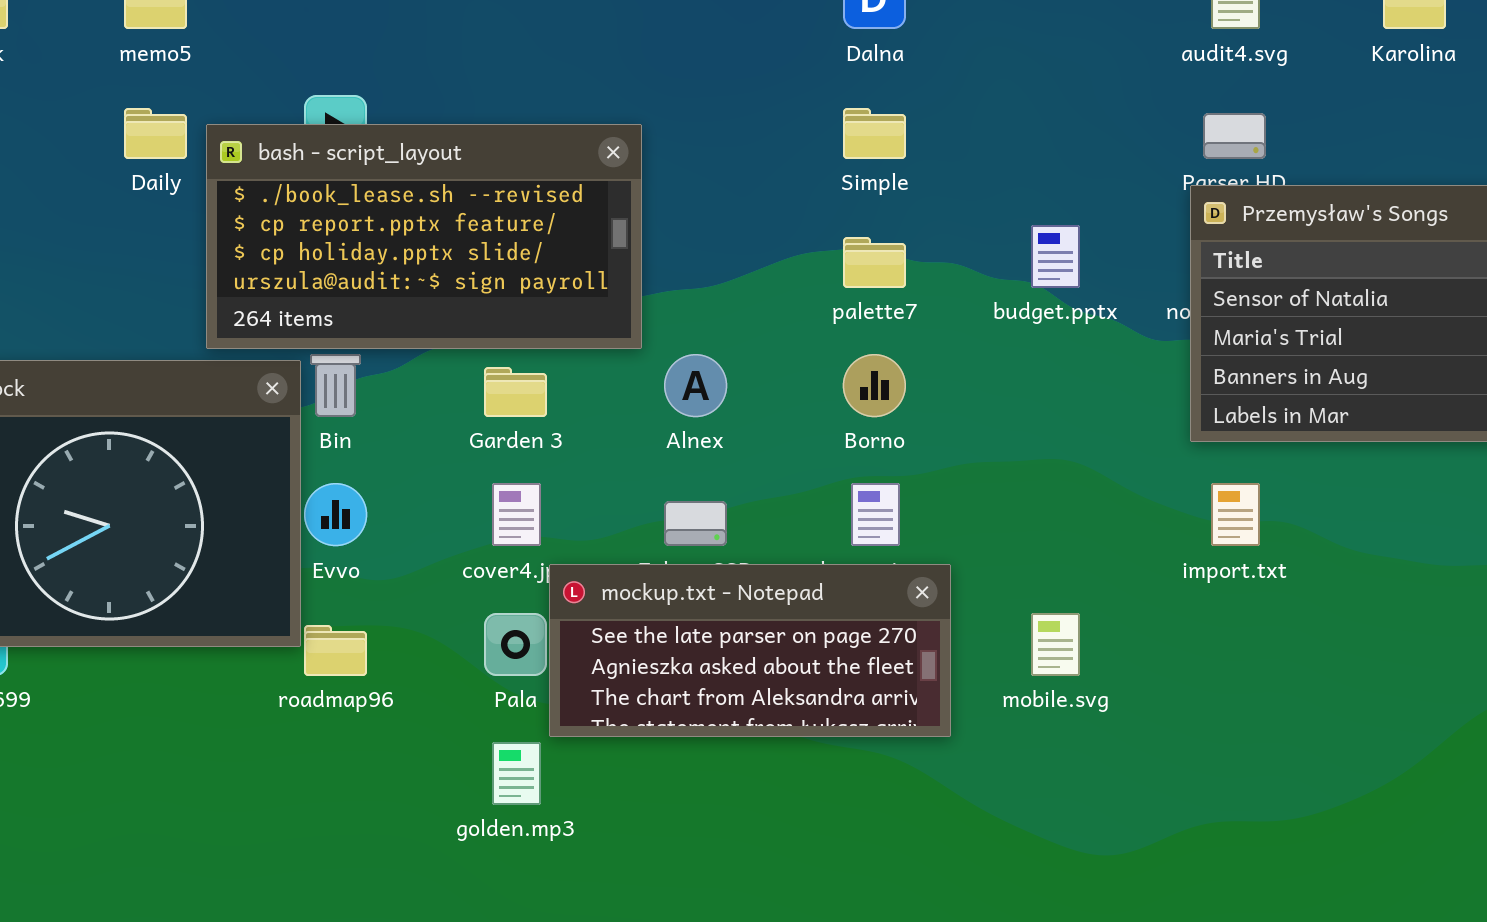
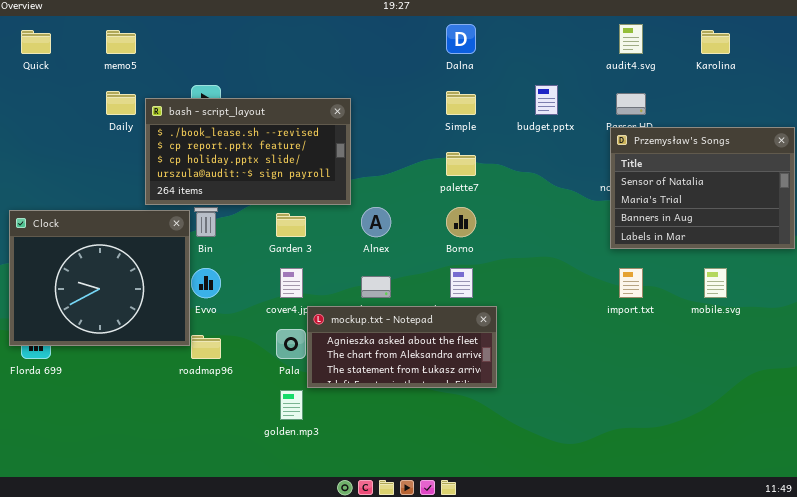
budget.pptx: [1031,225,1080,288] -> [535,85,558,115], moved
mockup.txt - Notepad: [549,564,951,737] -> [307,306,497,388], scrolled down 1 row
mobile.svg: [1031,613,1080,676] -> [704,268,727,298], moved

